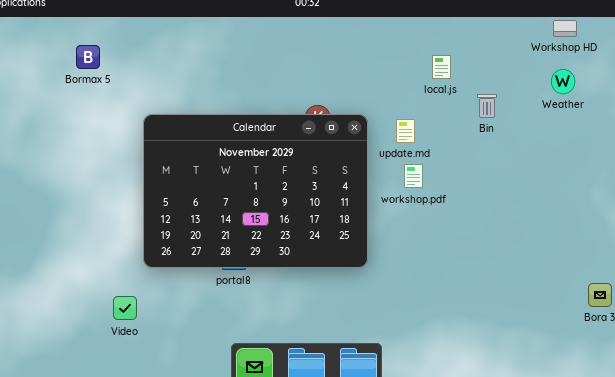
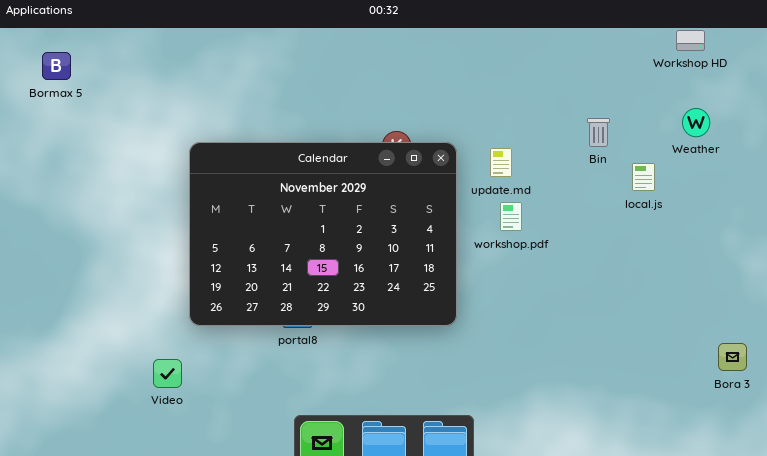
Bormax 5: [76,45,100,69] -> [42,52,71,80], moved
local.js: [432,55,451,79] -> [632,163,655,191], moved
Weather: [551,69,575,94] -> [682,108,710,137], moved

